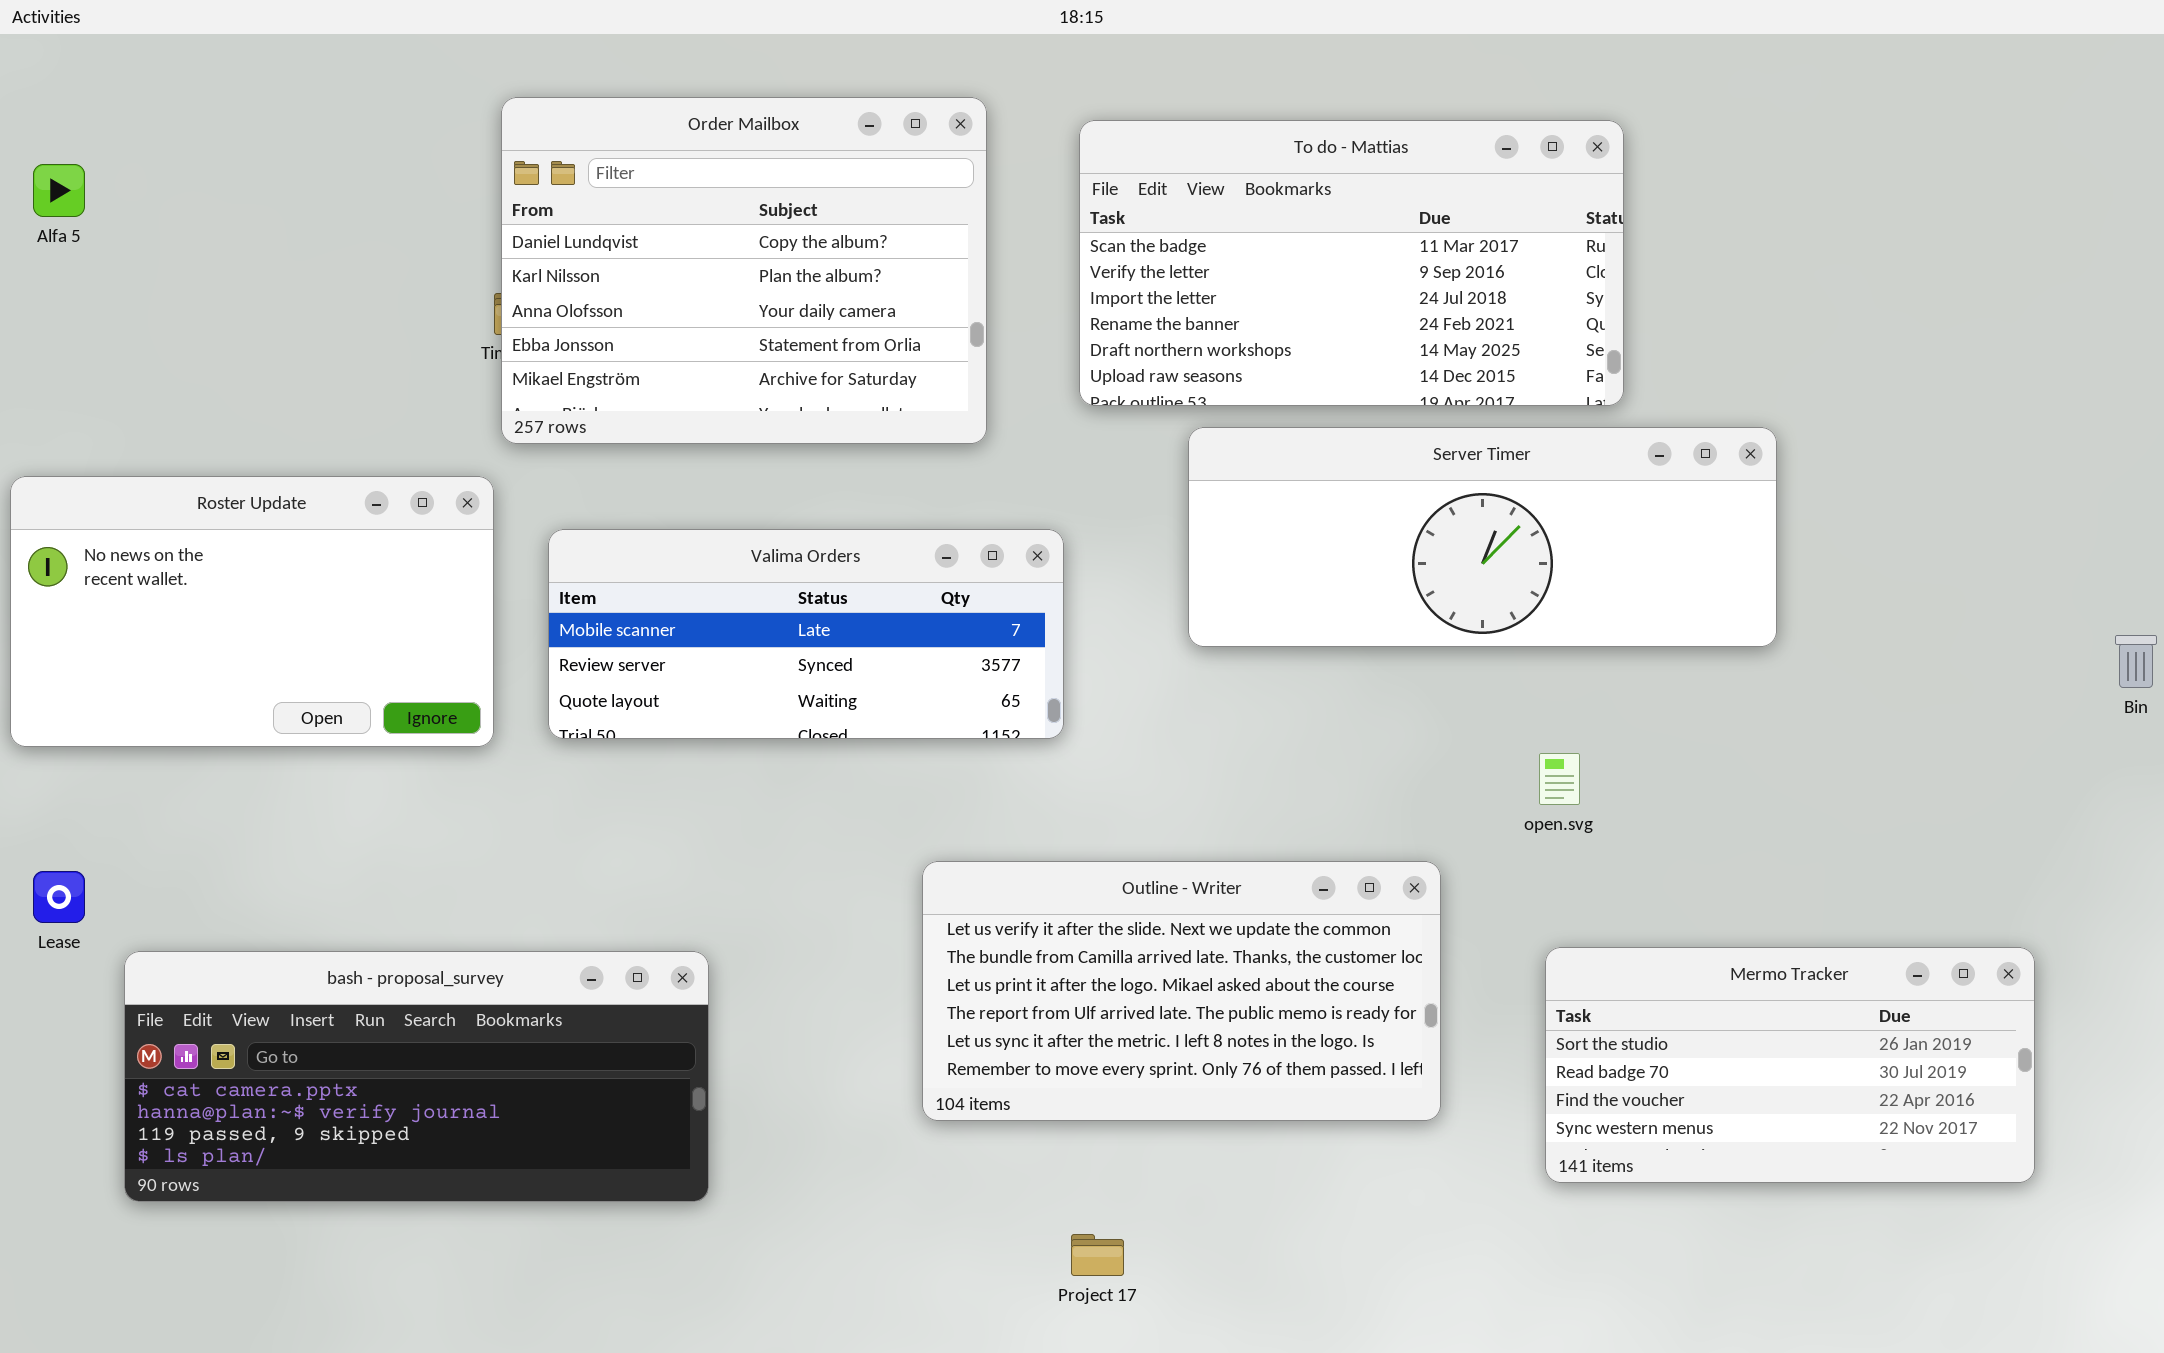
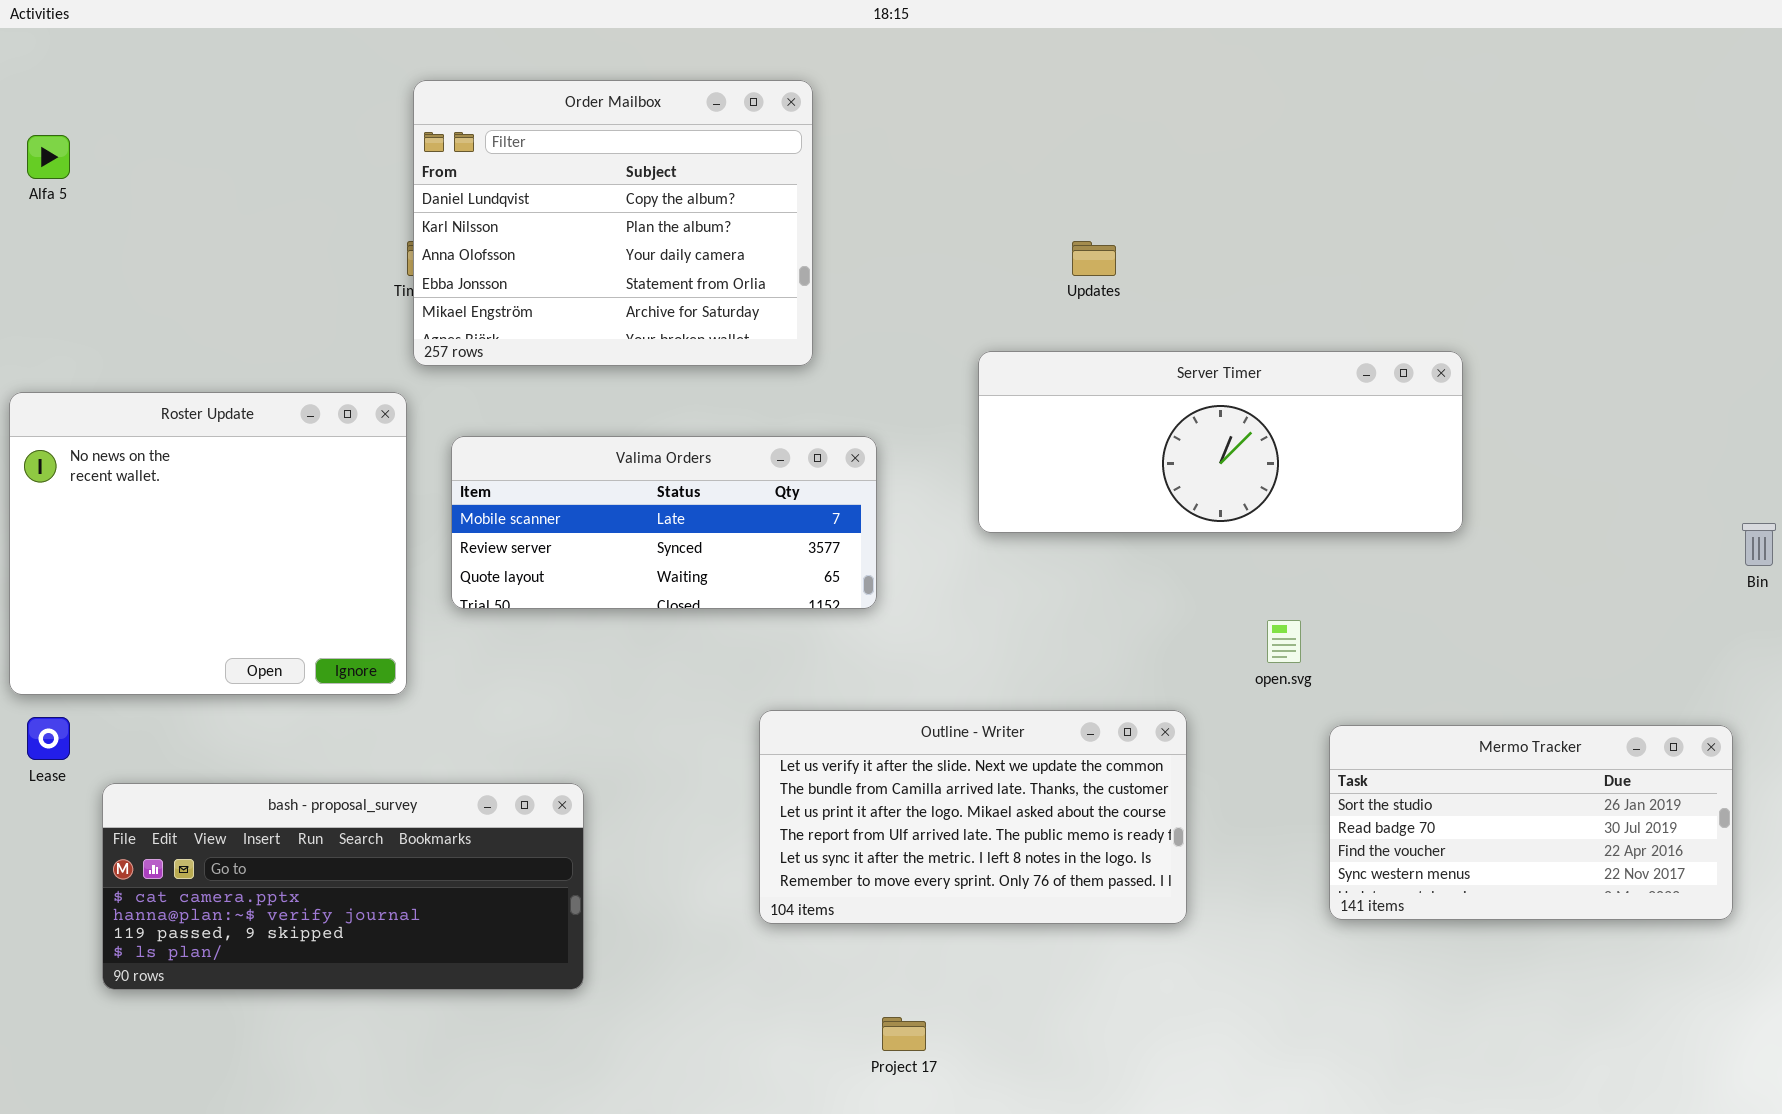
To do - Mattias: [1079,120,1624,406] -> none, closed
Roster Update: [10,476,494,747] -> [9,392,407,695], resized
Mermo Tracker: [1545,947,2035,1183] -> [1329,725,1733,920], moved

